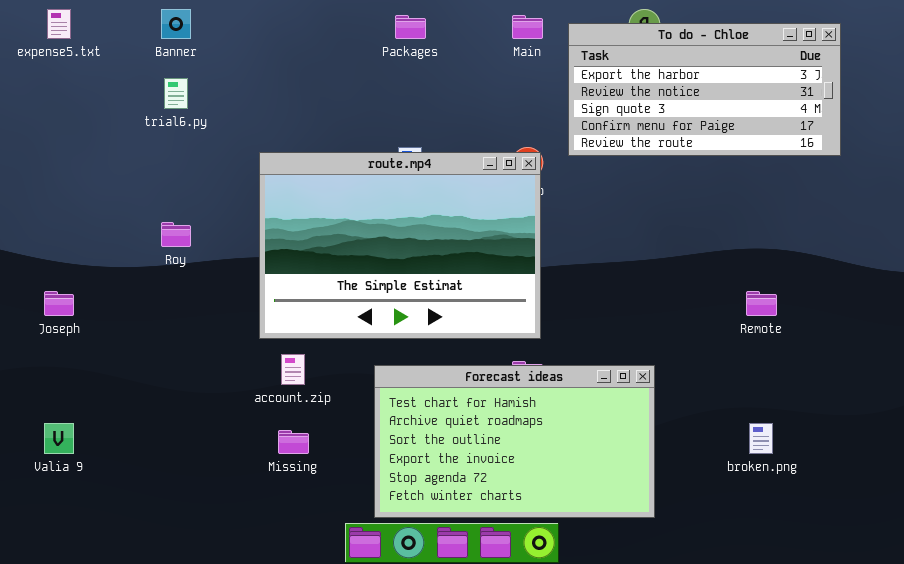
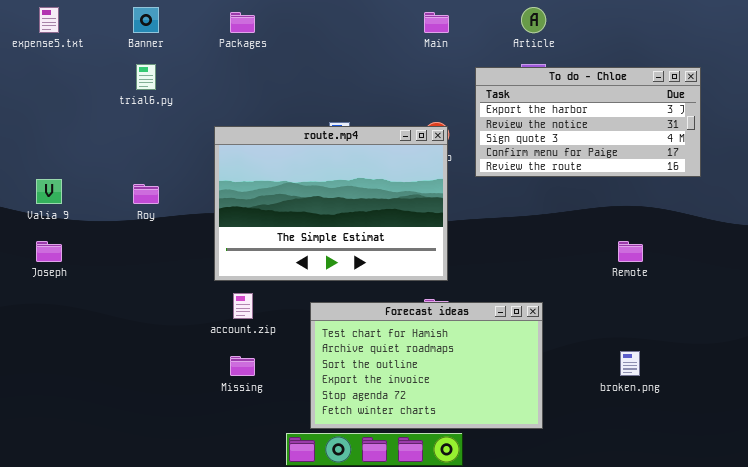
Packages: [395,15,426,39] -> [230,12,255,33], moved
To do - Chloe: [568,23,841,156] -> [475,67,701,177], moved
Valia 9: [44,423,74,454] -> [36,179,62,204], moved

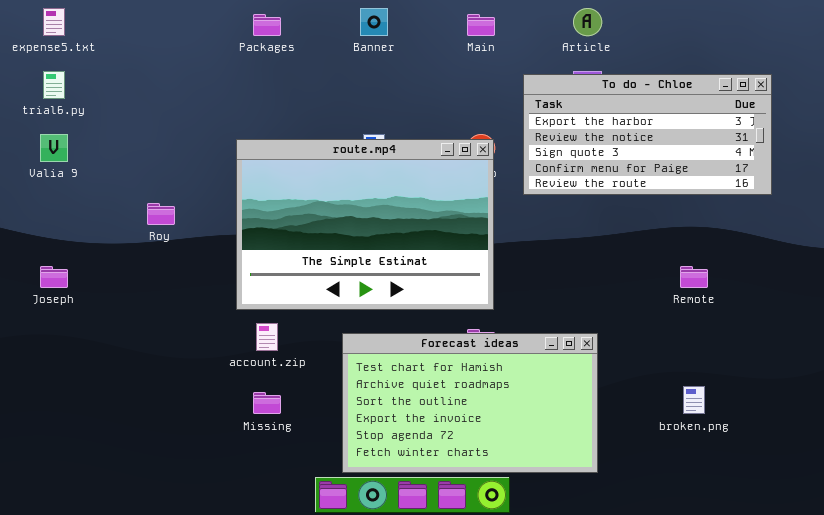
Banner: [133,7,159,33] -> [360,8,388,36], moved
trial6.py: [136,64,156,90] -> [43,71,65,99], moved
Valia 9: [36,179,62,204] -> [40,134,68,162], moved

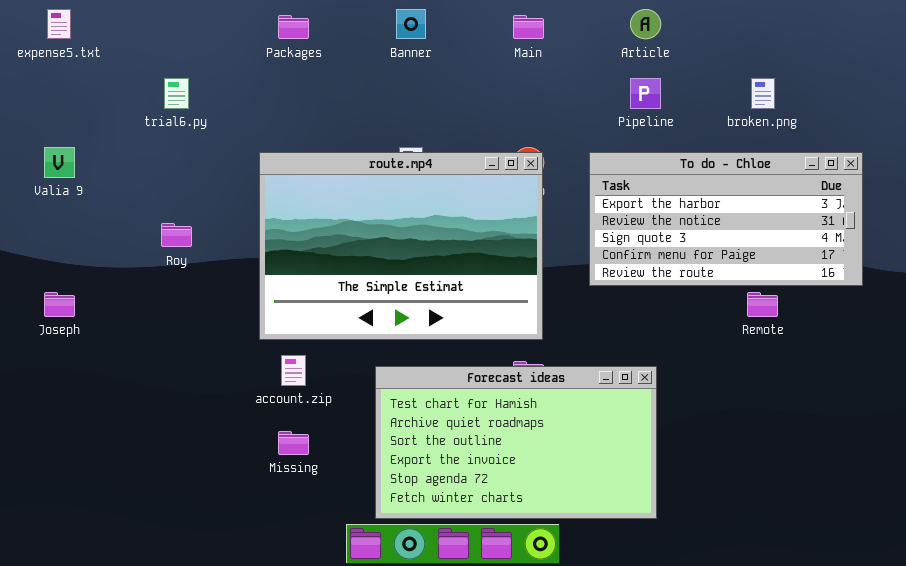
trial6.py: [43,71,65,99] -> [164,78,189,109], moved
To do - Chloe: [523,74,772,195] -> [589,152,863,286], moved
broken.png: [683,386,705,414] -> [751,78,775,109], moved

